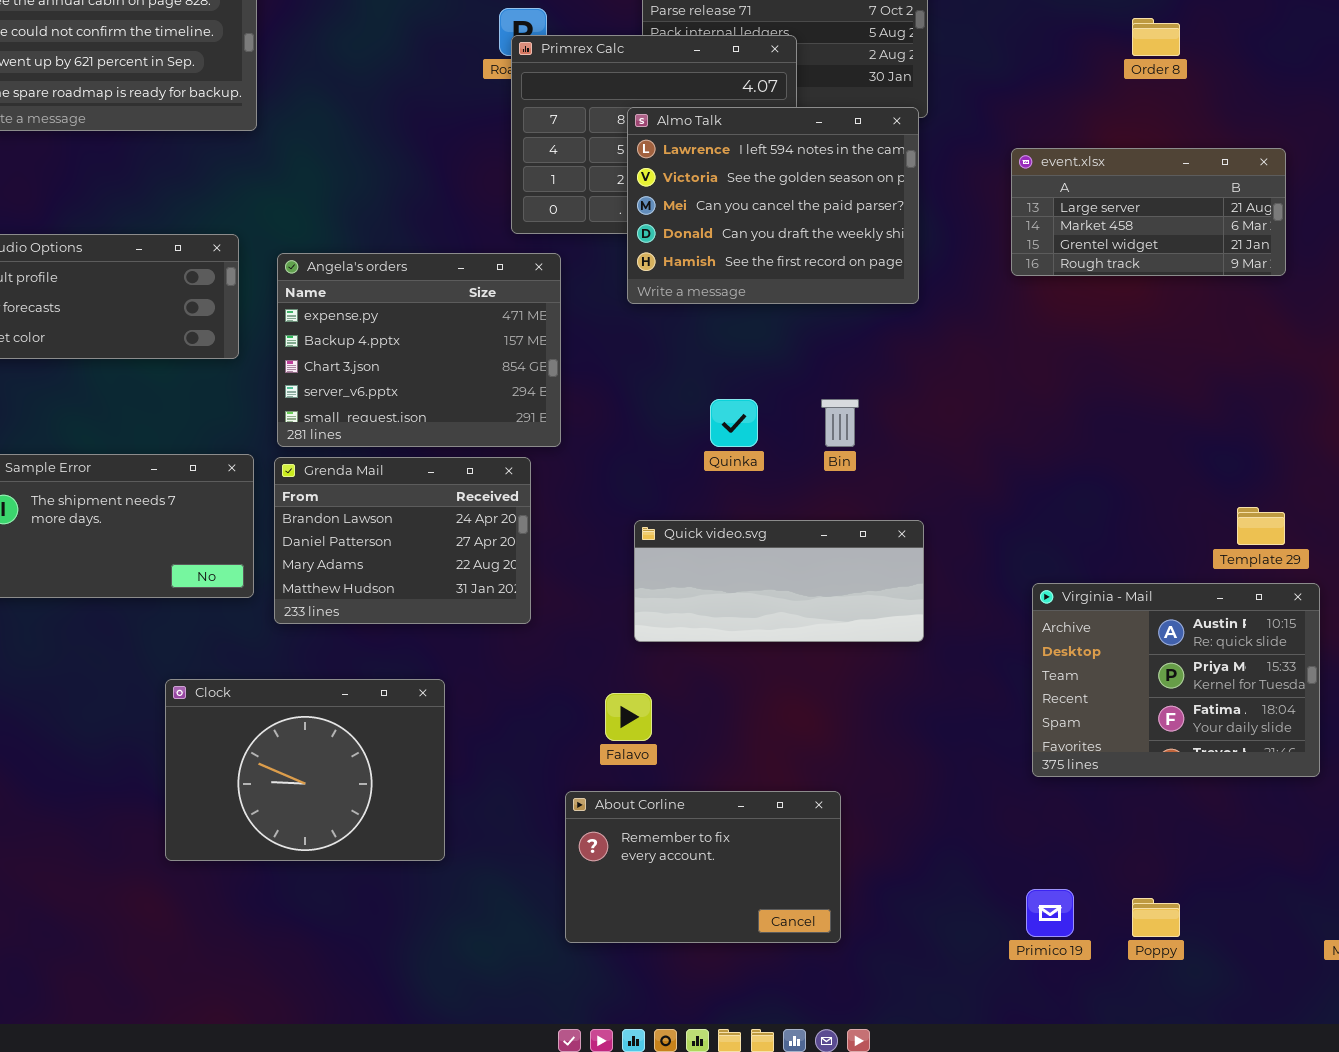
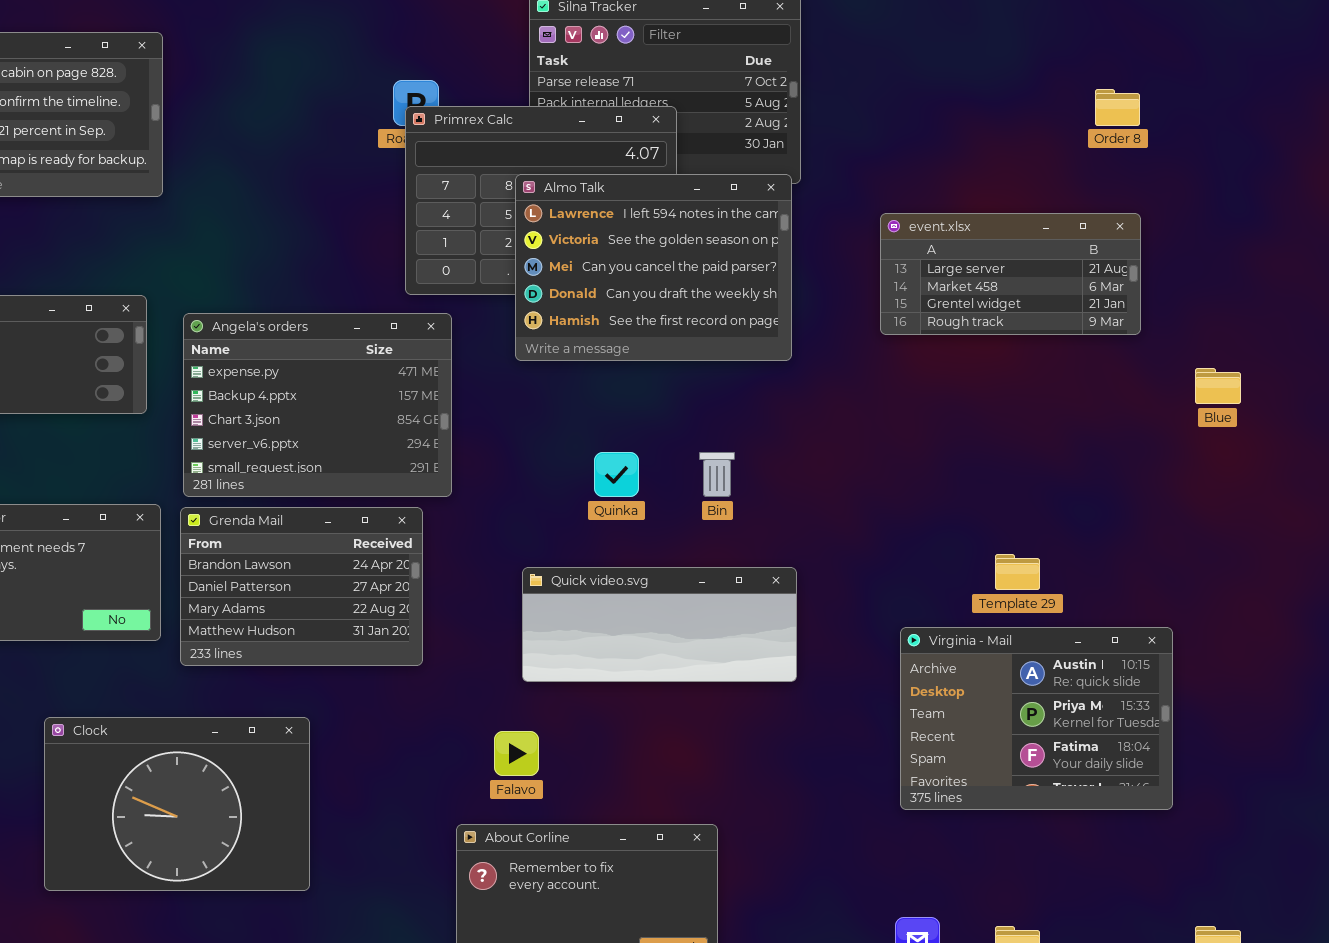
Order 8: [1132,18,1180,56] -> [1095,89,1140,126], moved
Template 29: [1237,507,1285,545] -> [995,554,1040,590], moved
Clock: [165,679,445,861] -> [44,717,310,891], moved

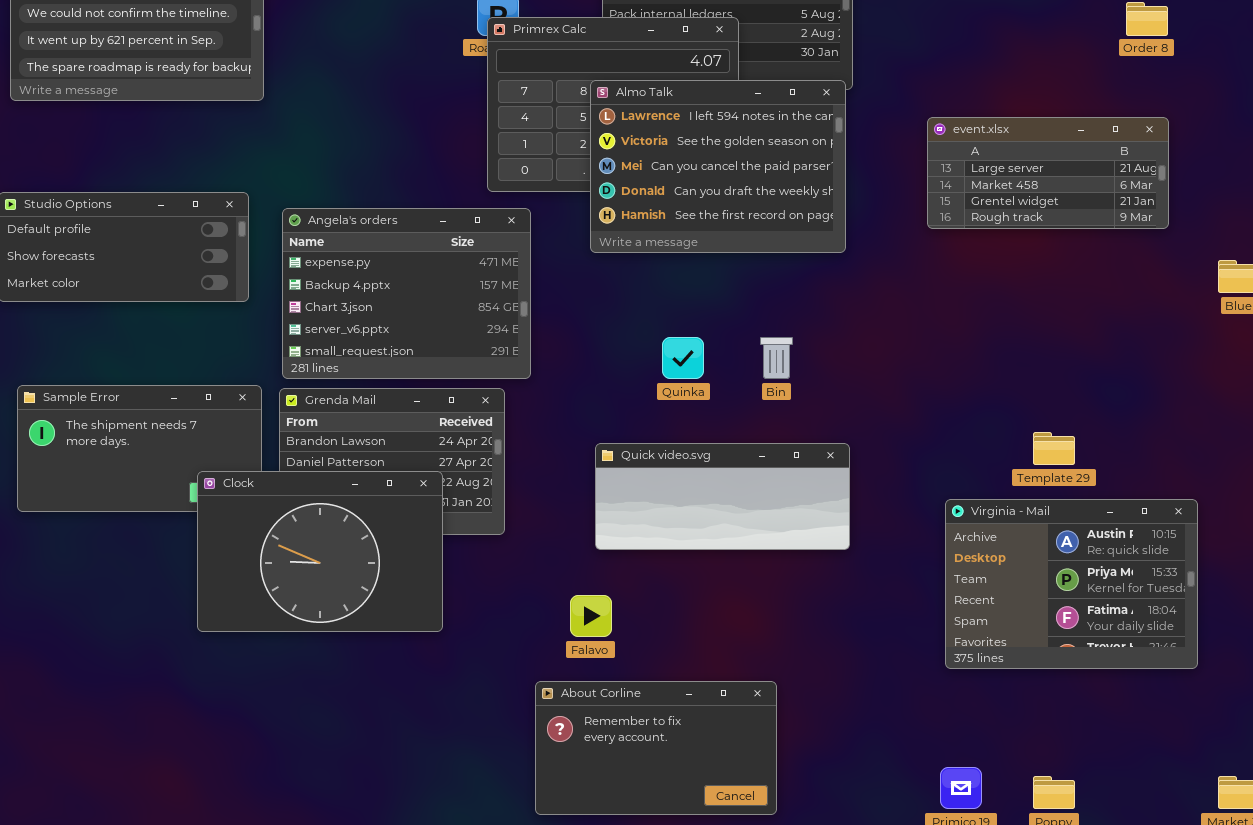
Clock: [44,717,310,891] -> [197,471,443,632], moved

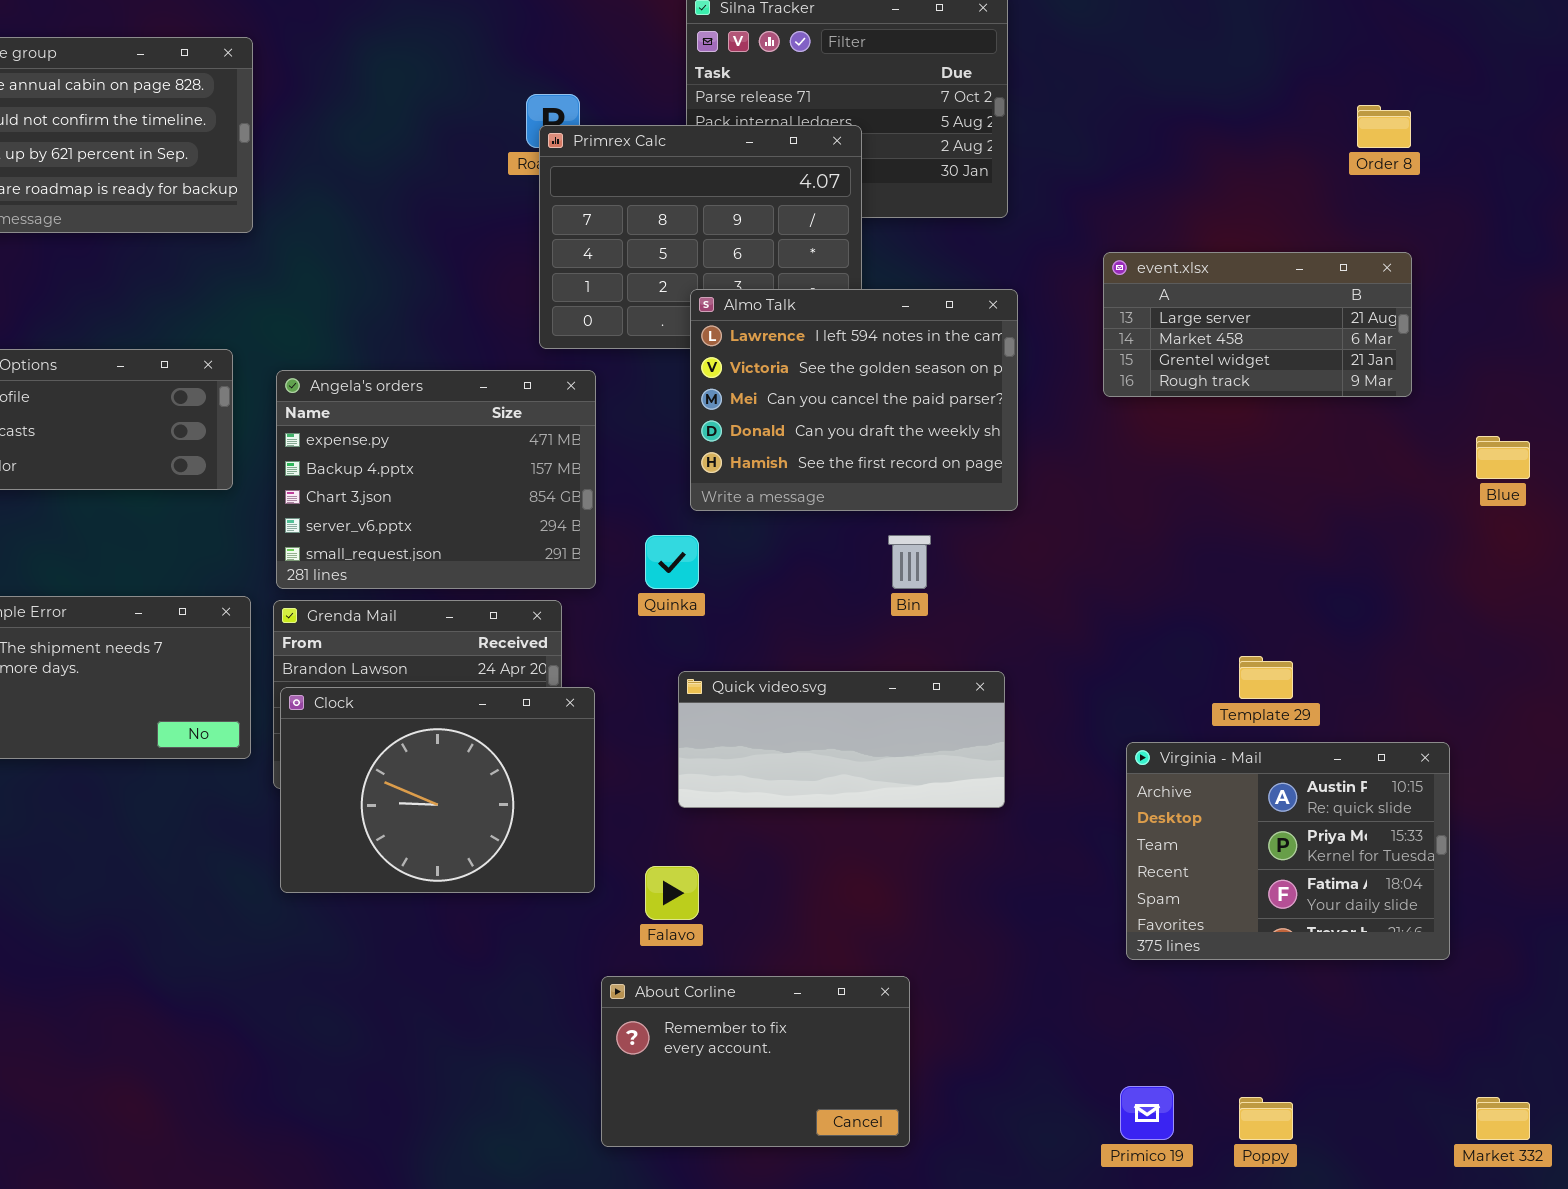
Almo Talk: [590,80,846,253] -> [690,289,1018,511], moved
Quinka: [662,337,704,379] -> [645,535,699,589], moved
Clock: [197,471,443,632] -> [280,687,595,893], moved

